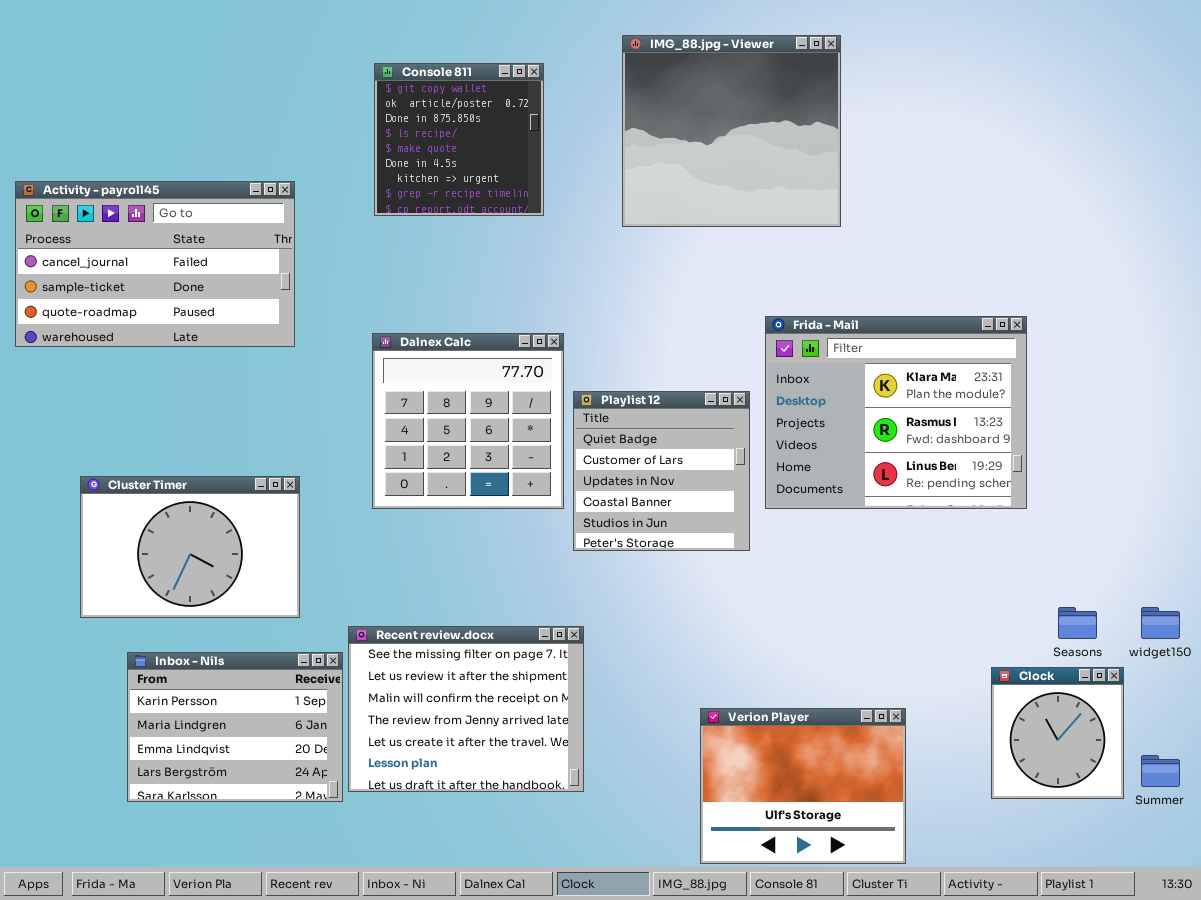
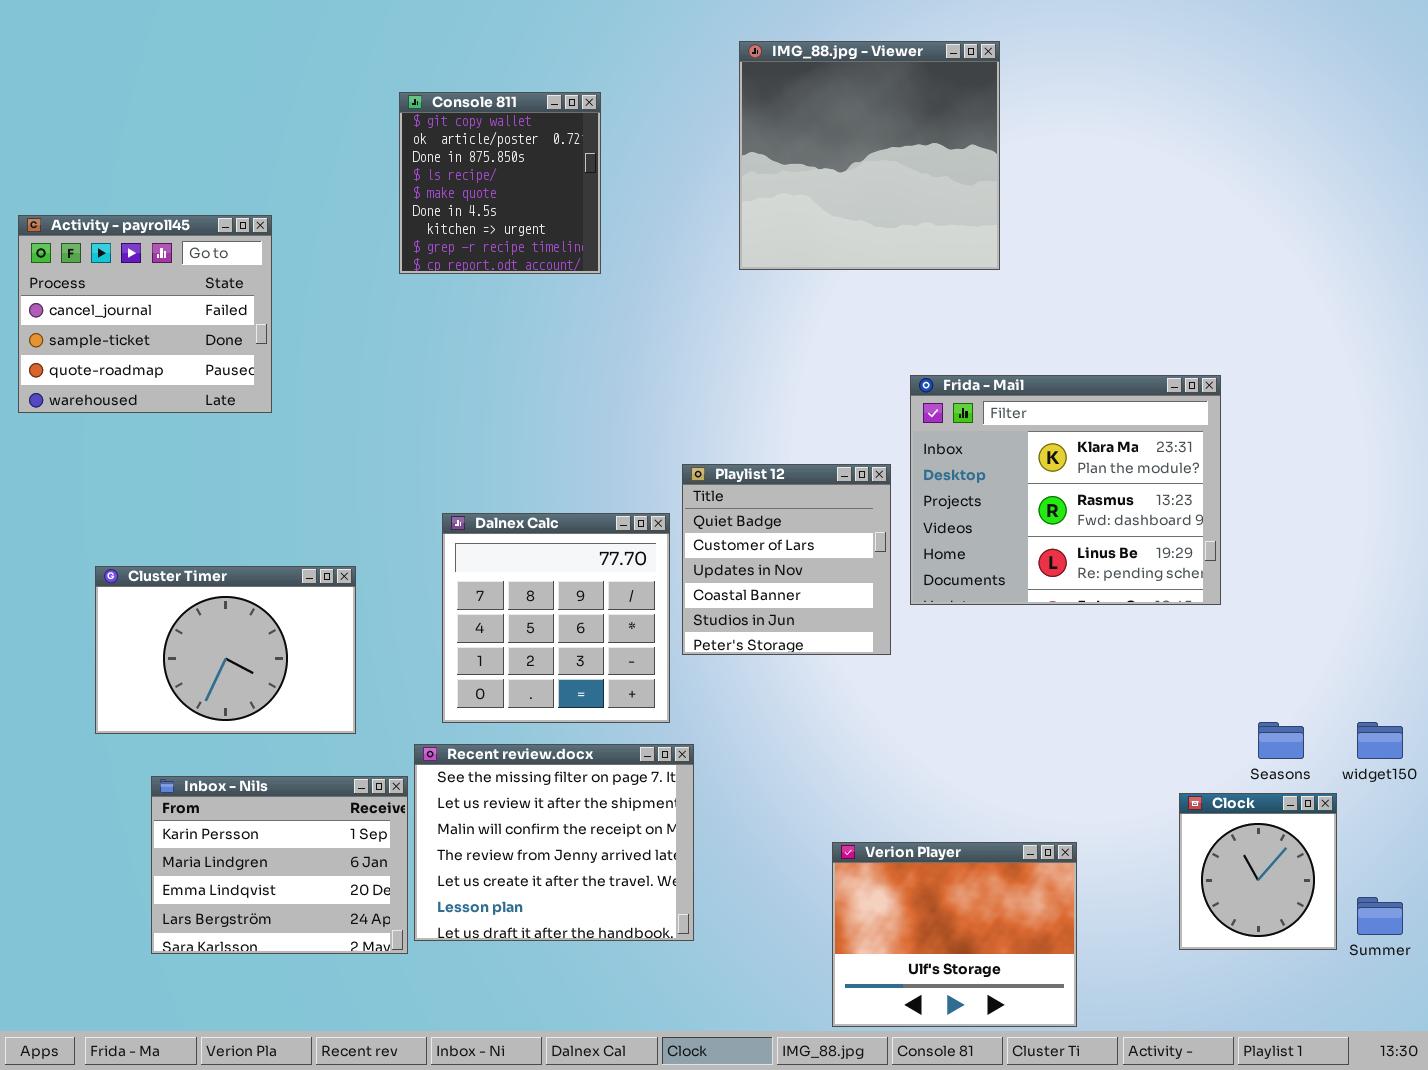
Console 811: [374,63,544,216] -> [399,92,601,274], moved
Activity - payroll45: [15,181,295,347] -> [18,215,272,413], resized
Dalnex Calc: [372,333,564,509] -> [442,513,670,723], moved

